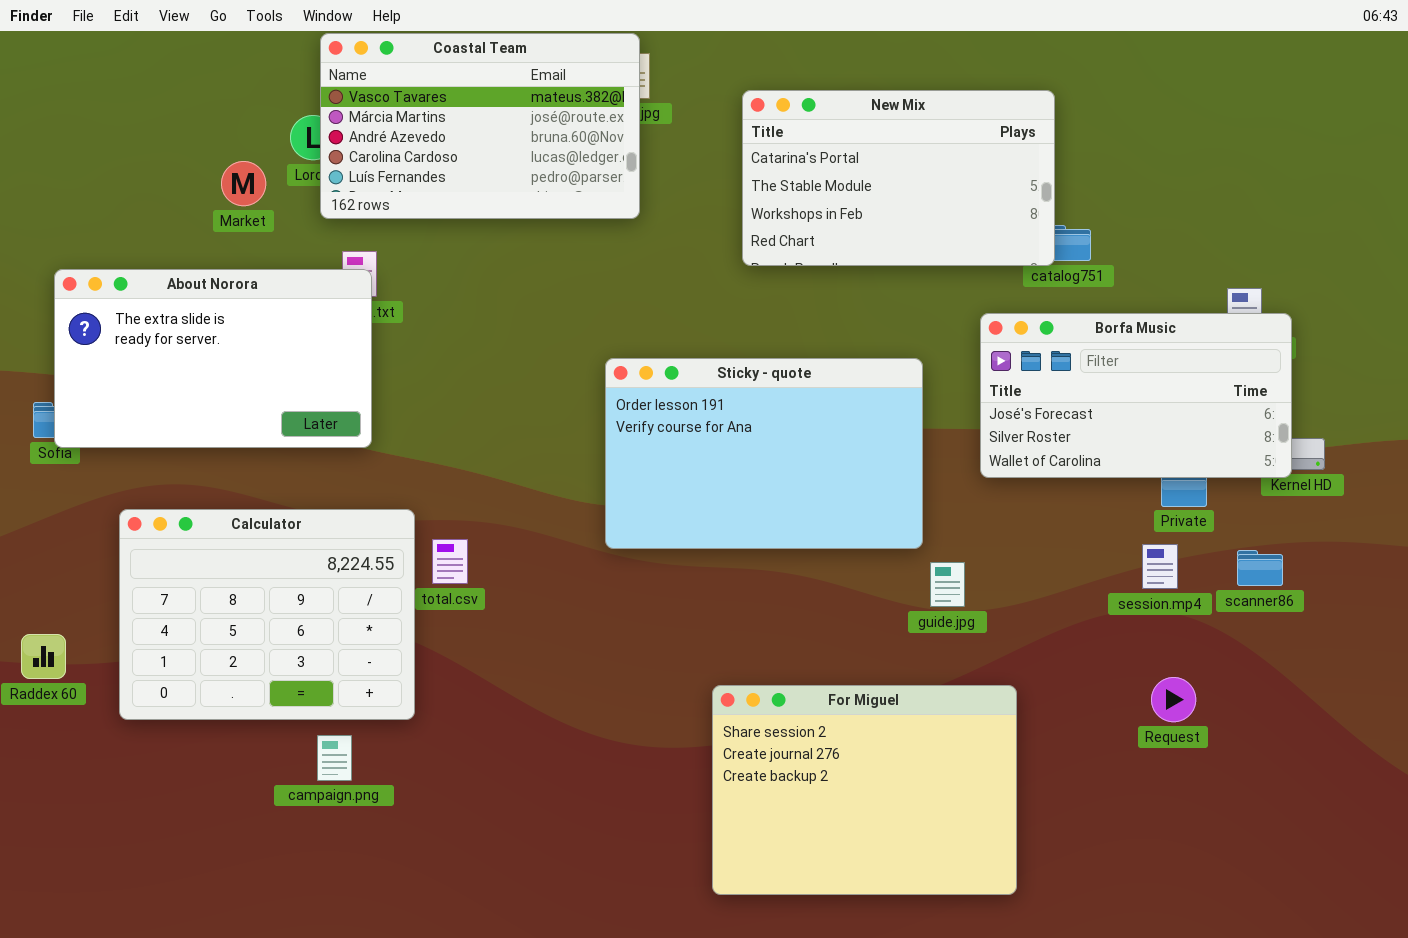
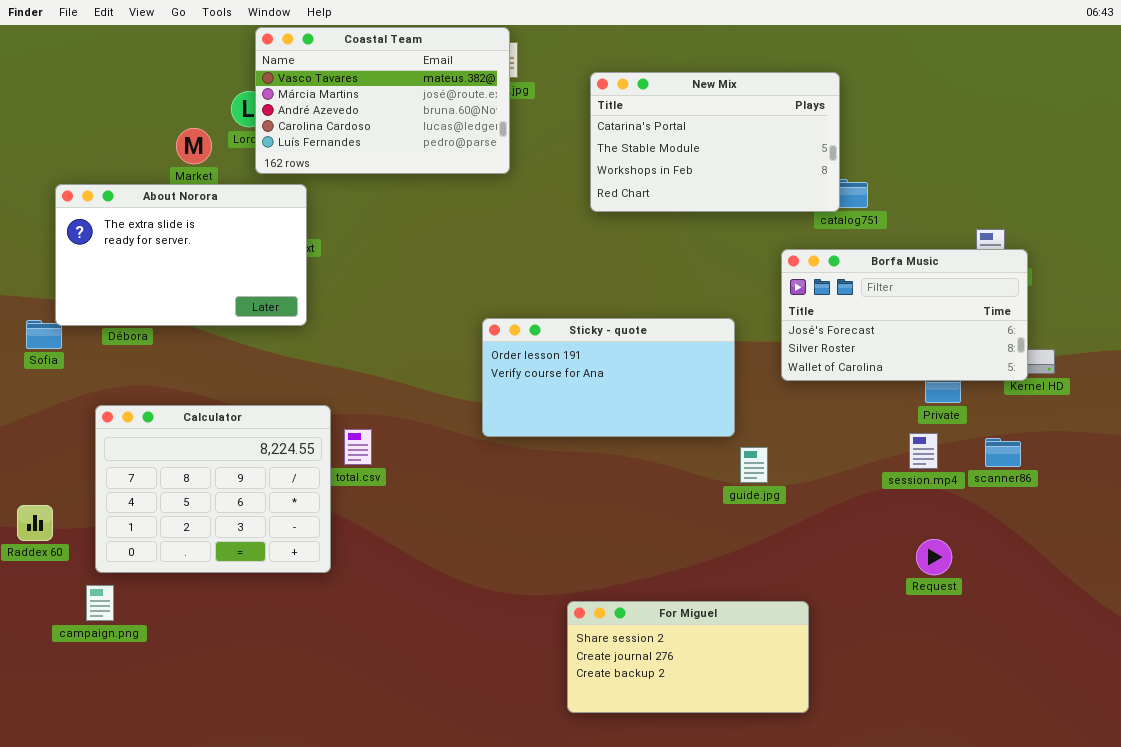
About Norora: [54,269,372,448] -> [55,184,307,326], moved
Sticky - quote: [605,358,923,549] -> [482,318,735,437], resized
For Miguel: [712,685,1017,895] -> [567,601,809,713], resized
campaign.png: [317,735,352,781] -> [86,585,114,621], moved

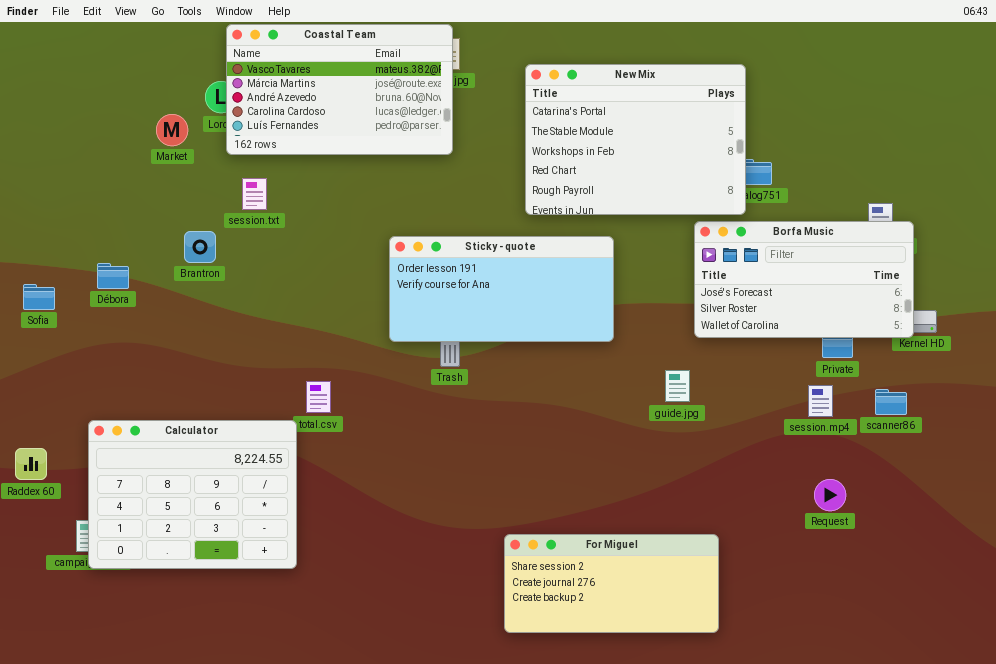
New Mix: [590,72,840,212] -> [525,64,746,215], resized
About Norora: [55,184,307,326] -> none, closed
Sticky - quote: [482,318,735,437] -> [389,236,614,342], moved
Calculator: [95,405,331,573] -> [88,420,297,569], moved
guide.jpg: [740,447,768,483] -> [665,370,690,402], moved

